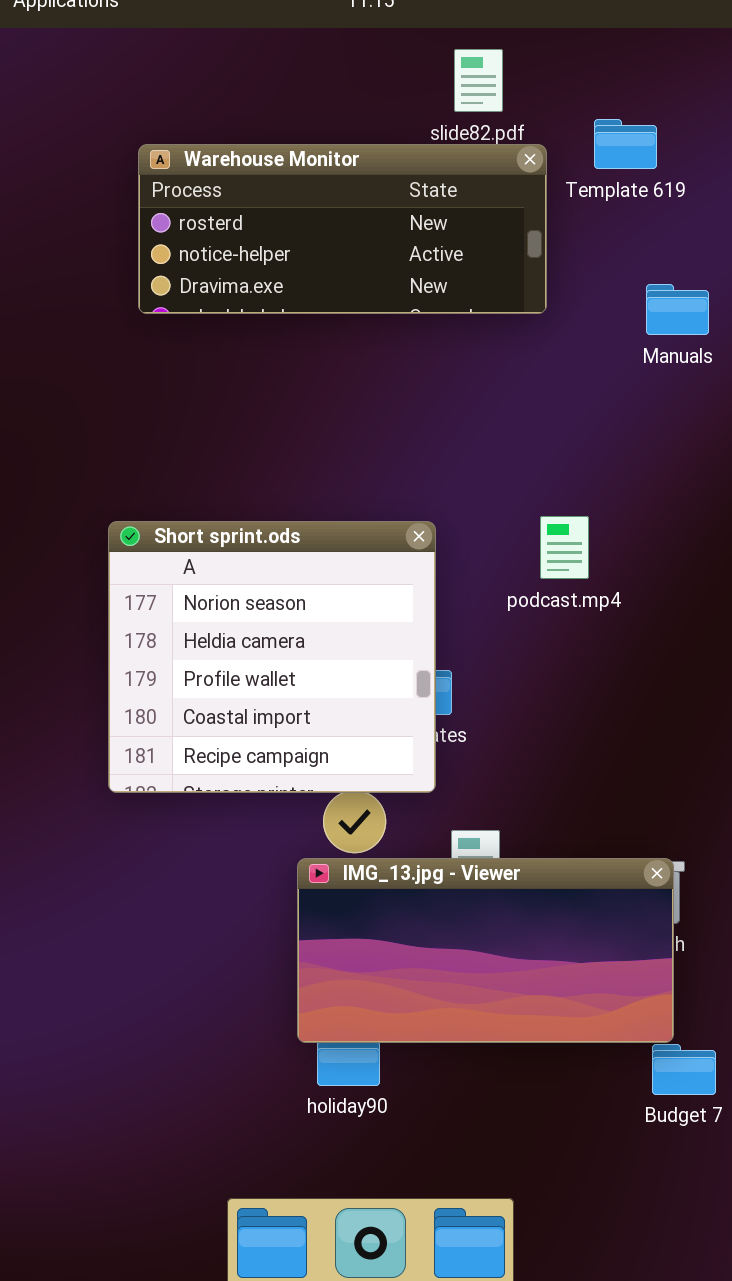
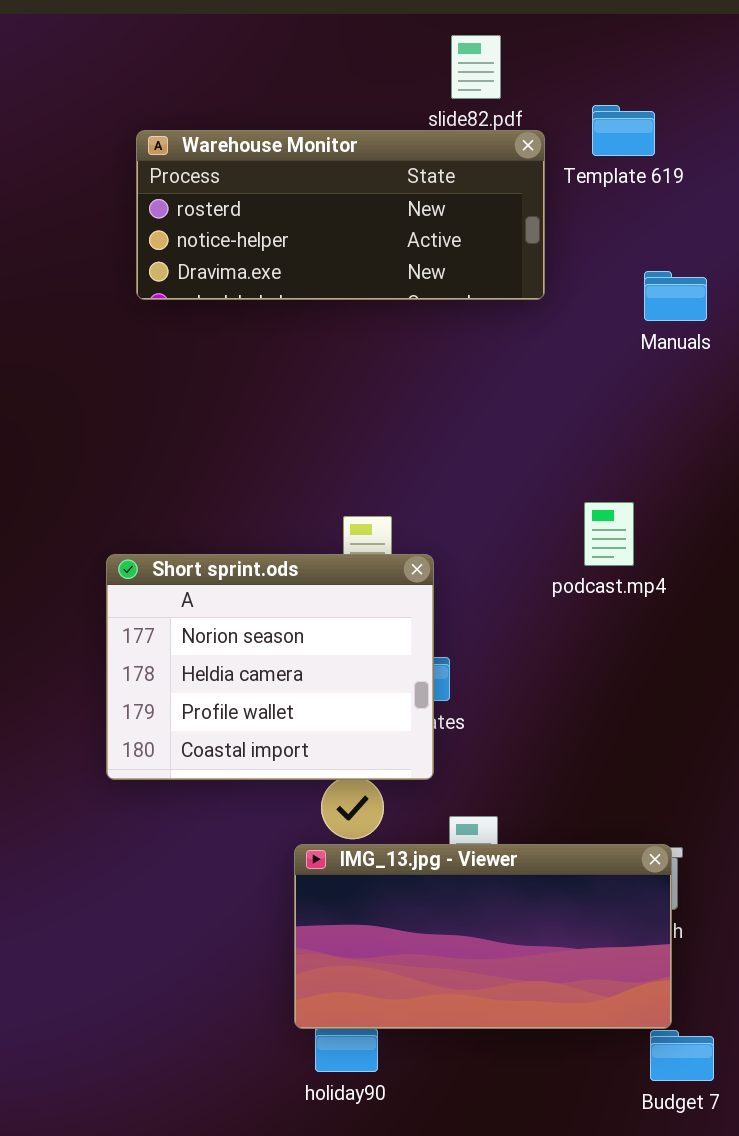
podcast.mp4: [540,516,589,579] -> [584,502,634,566], moved
Short sprint.ods: [108,521,436,793] -> [106,554,434,780], resized

